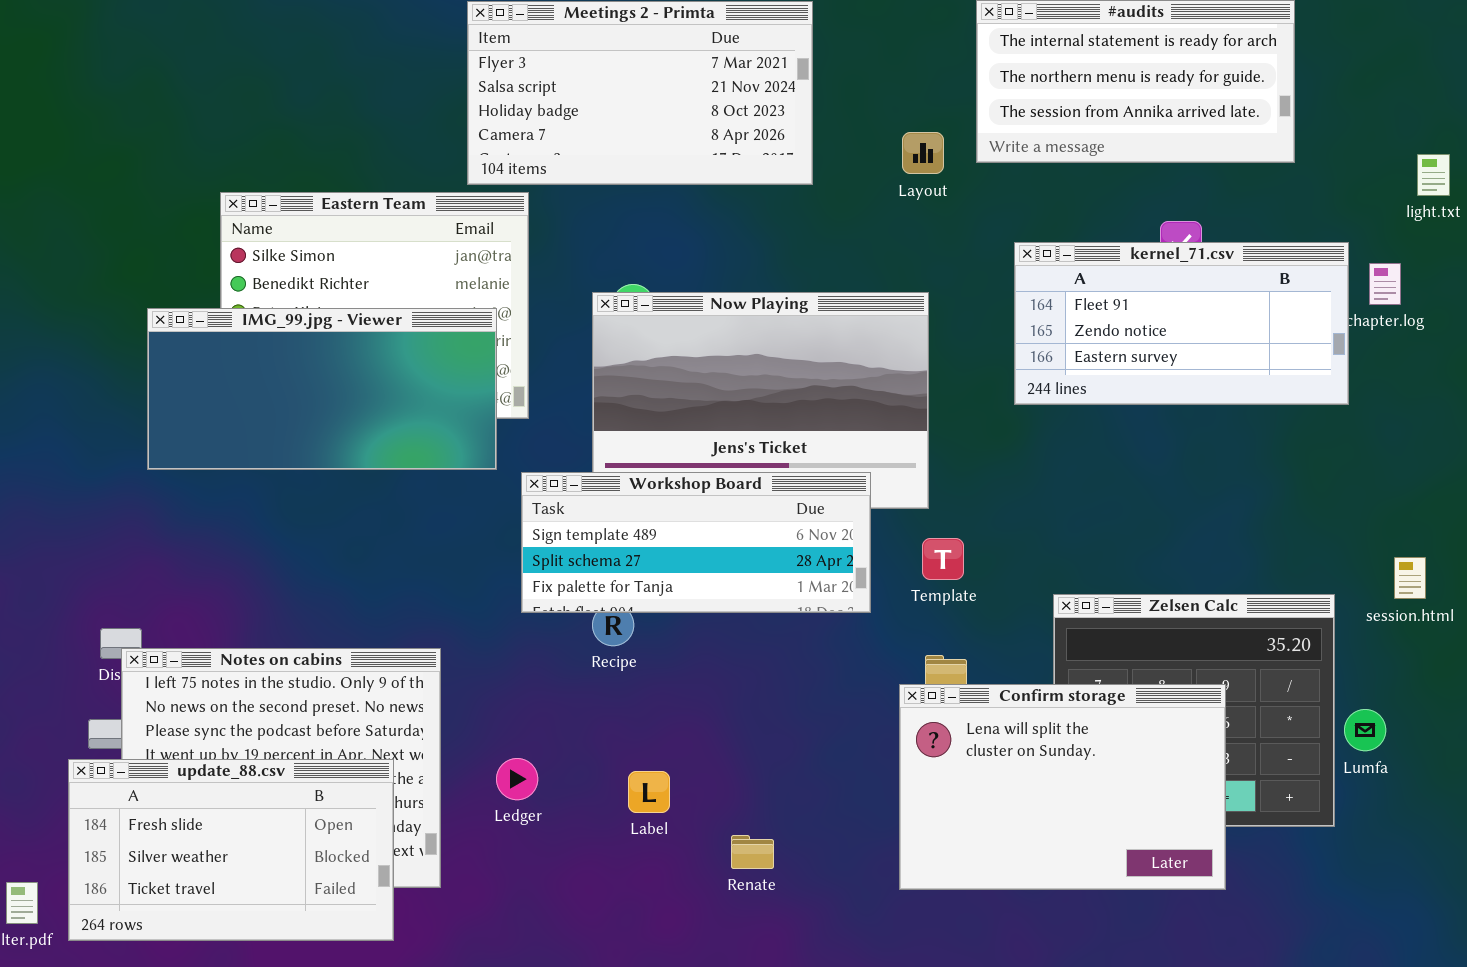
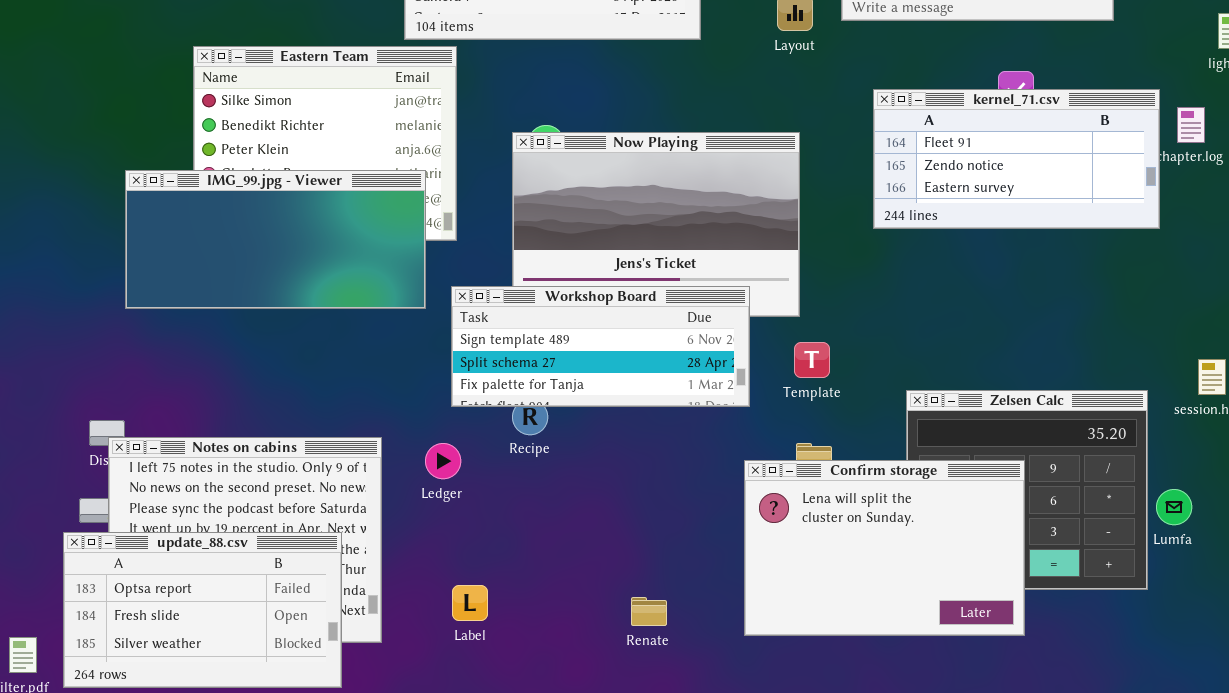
IMG_99.jpg - Viewer: [147,308,497,470] -> [125,170,426,309], moved
Confirm storage: [899,684,1226,890] -> [744,460,1025,636], moved
Ledger: [496,758,538,800] -> [425,443,461,479], moved
update_88.csv: [68,759,394,941] -> [63,532,342,688], scrolled up 1 row
Label: [628,771,670,813] -> [452,585,488,621], moved

